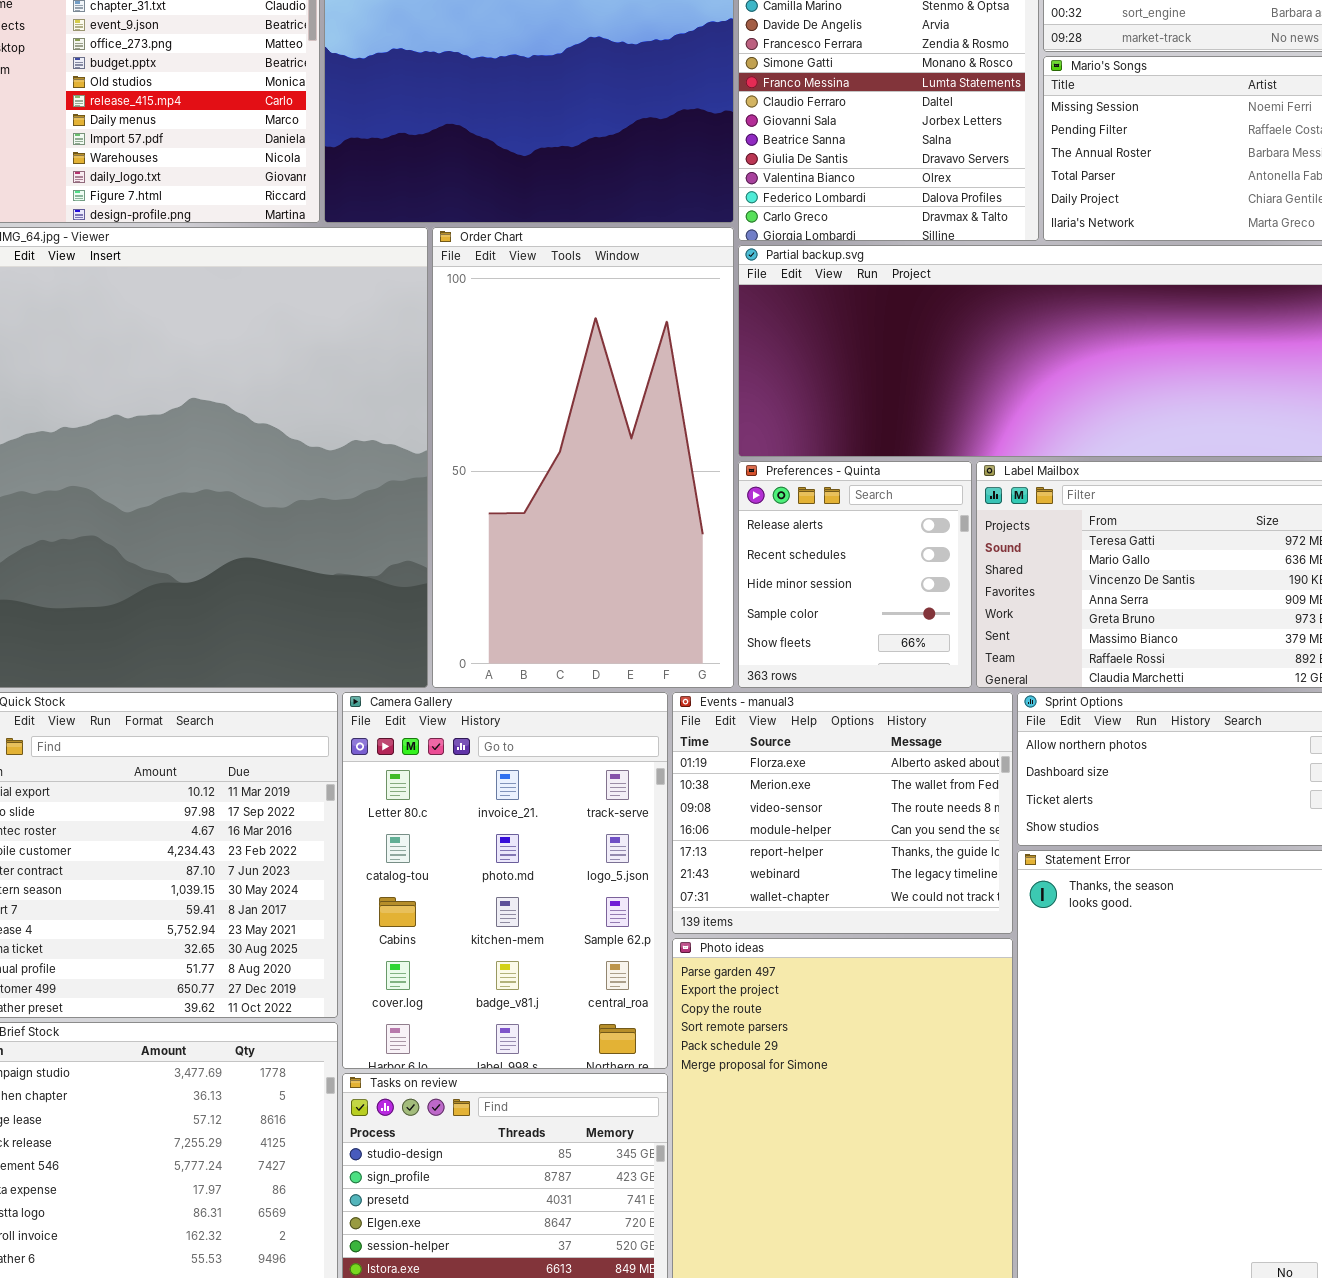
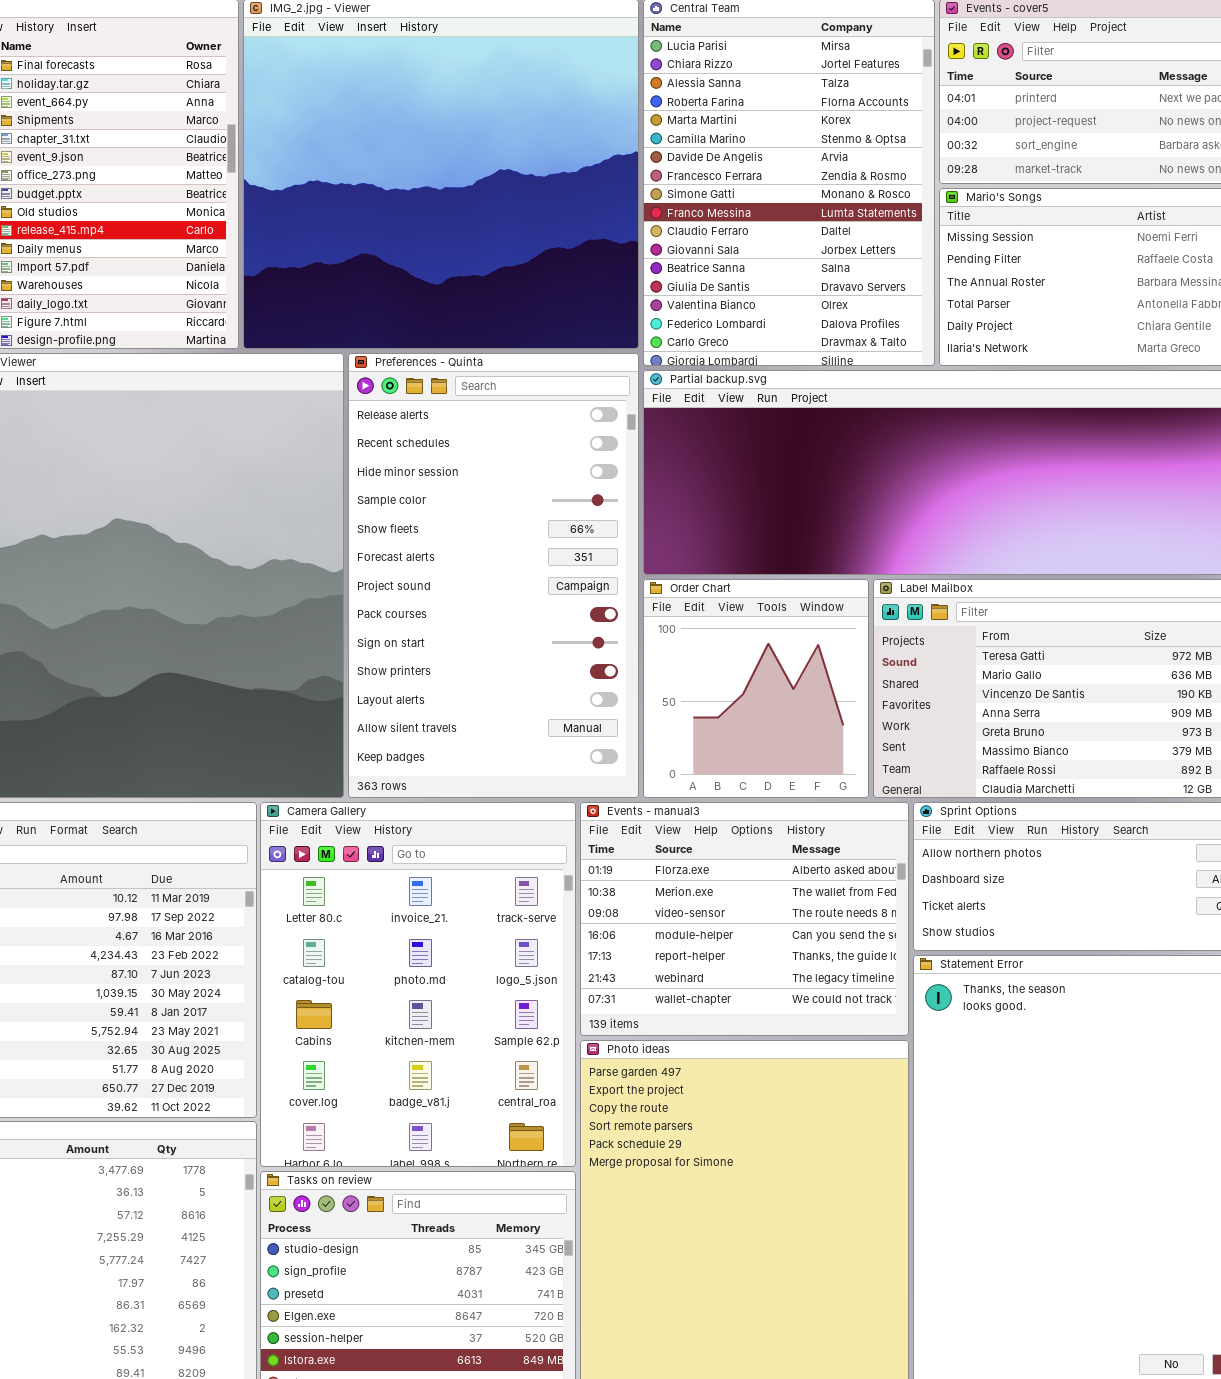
Order Chart: [432,227,734,688] -> [643,579,869,798], moved, resized
Preferences - Quinta: [738,461,972,688] -> [348,353,639,798], moved, resized

